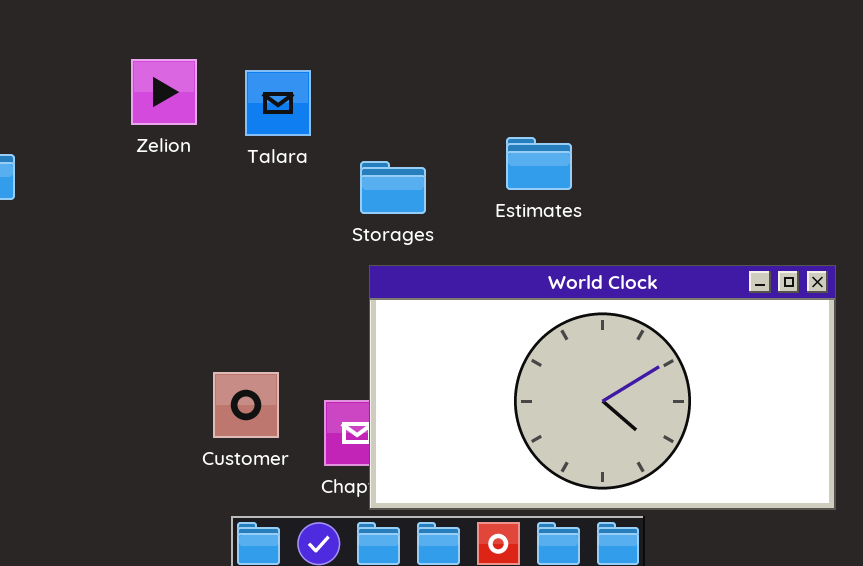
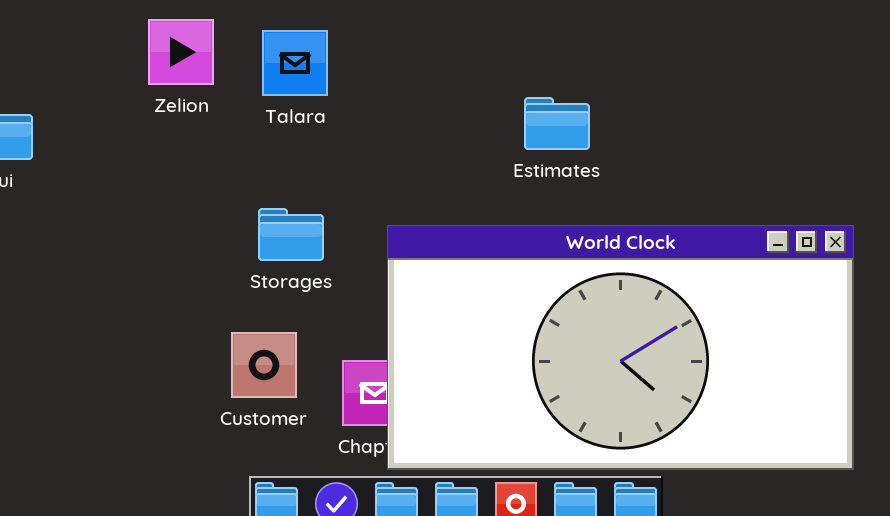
Storages: [360,161,426,214] -> [258,208,324,261], moved

